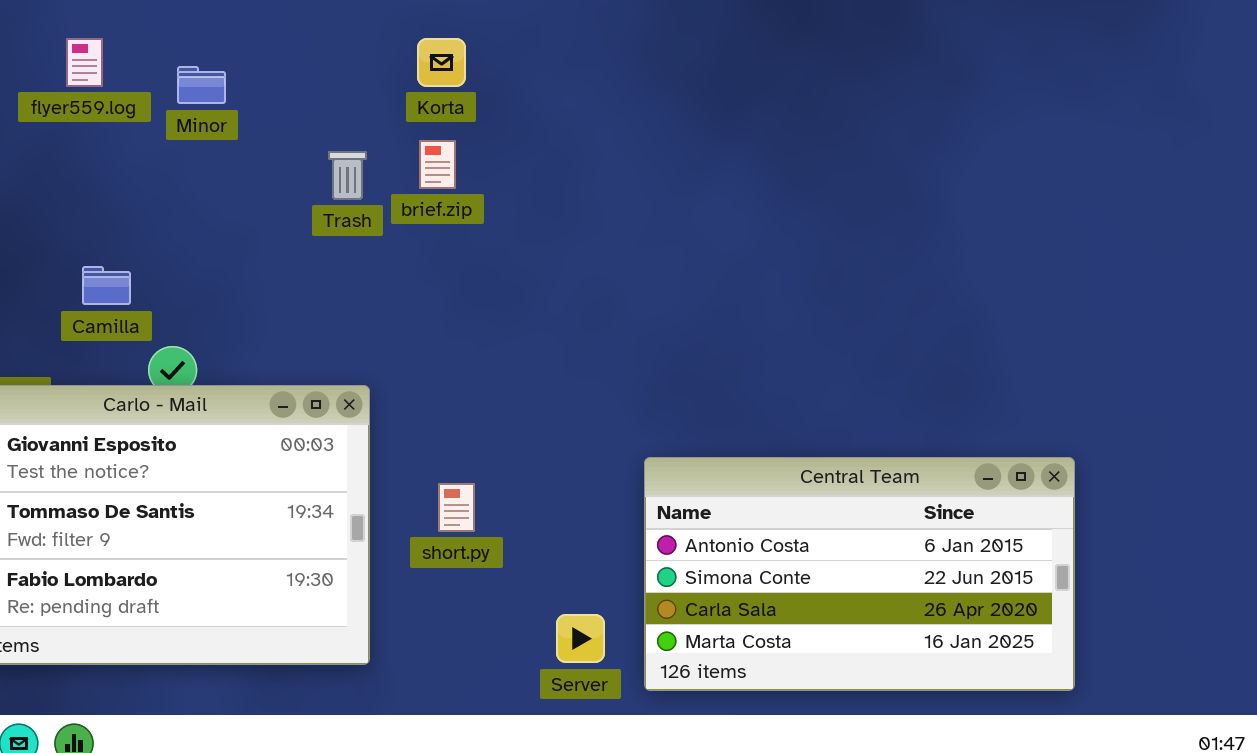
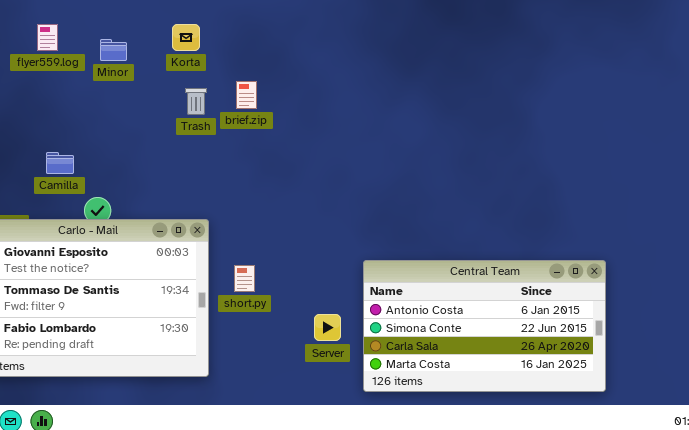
Korta: [417,38,466,87] -> [172,24,200,51], moved
short.py: [438,483,475,532] -> [234,265,255,292], moved
Server: [556,614,605,663] -> [314,314,341,341], moved

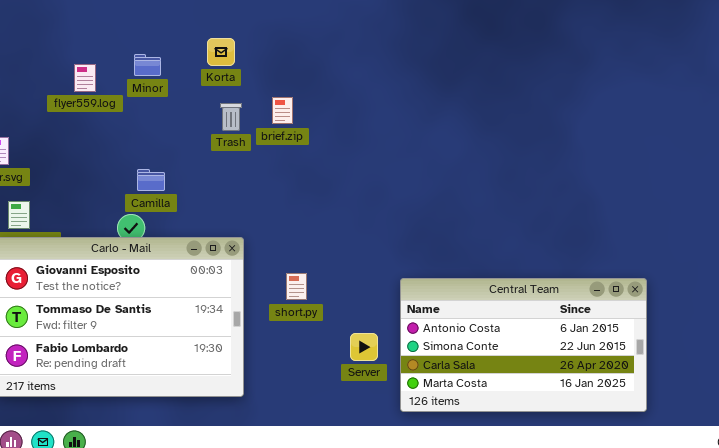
flyer559.log: [37,24,58,51] -> [74,64,96,92], moved
Camilla: [46,152,74,174] -> [137,169,165,191], moved
short.py: [234,265,255,292] -> [286,273,307,300], moved

